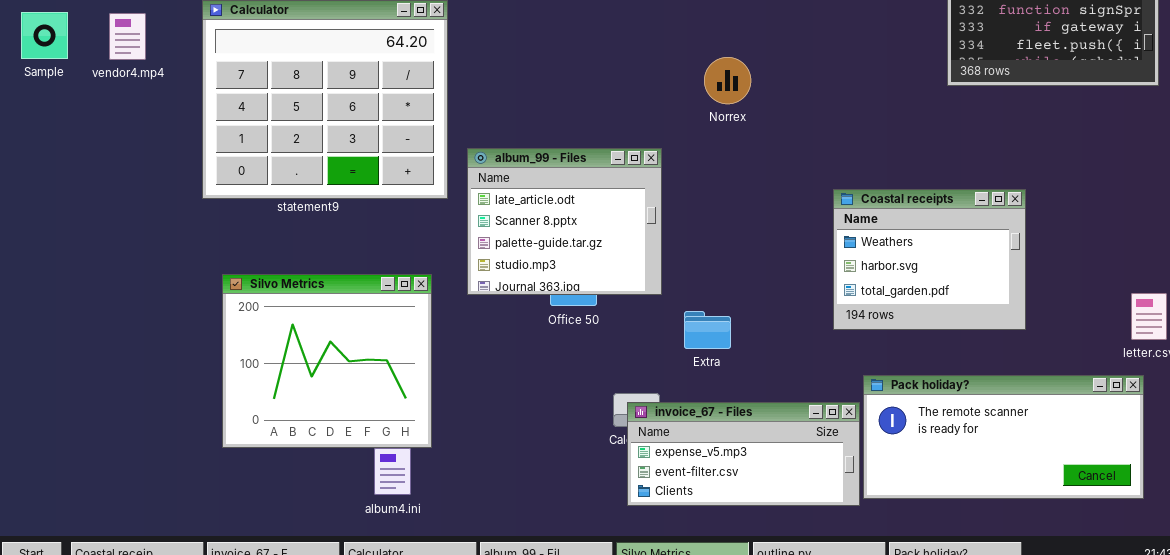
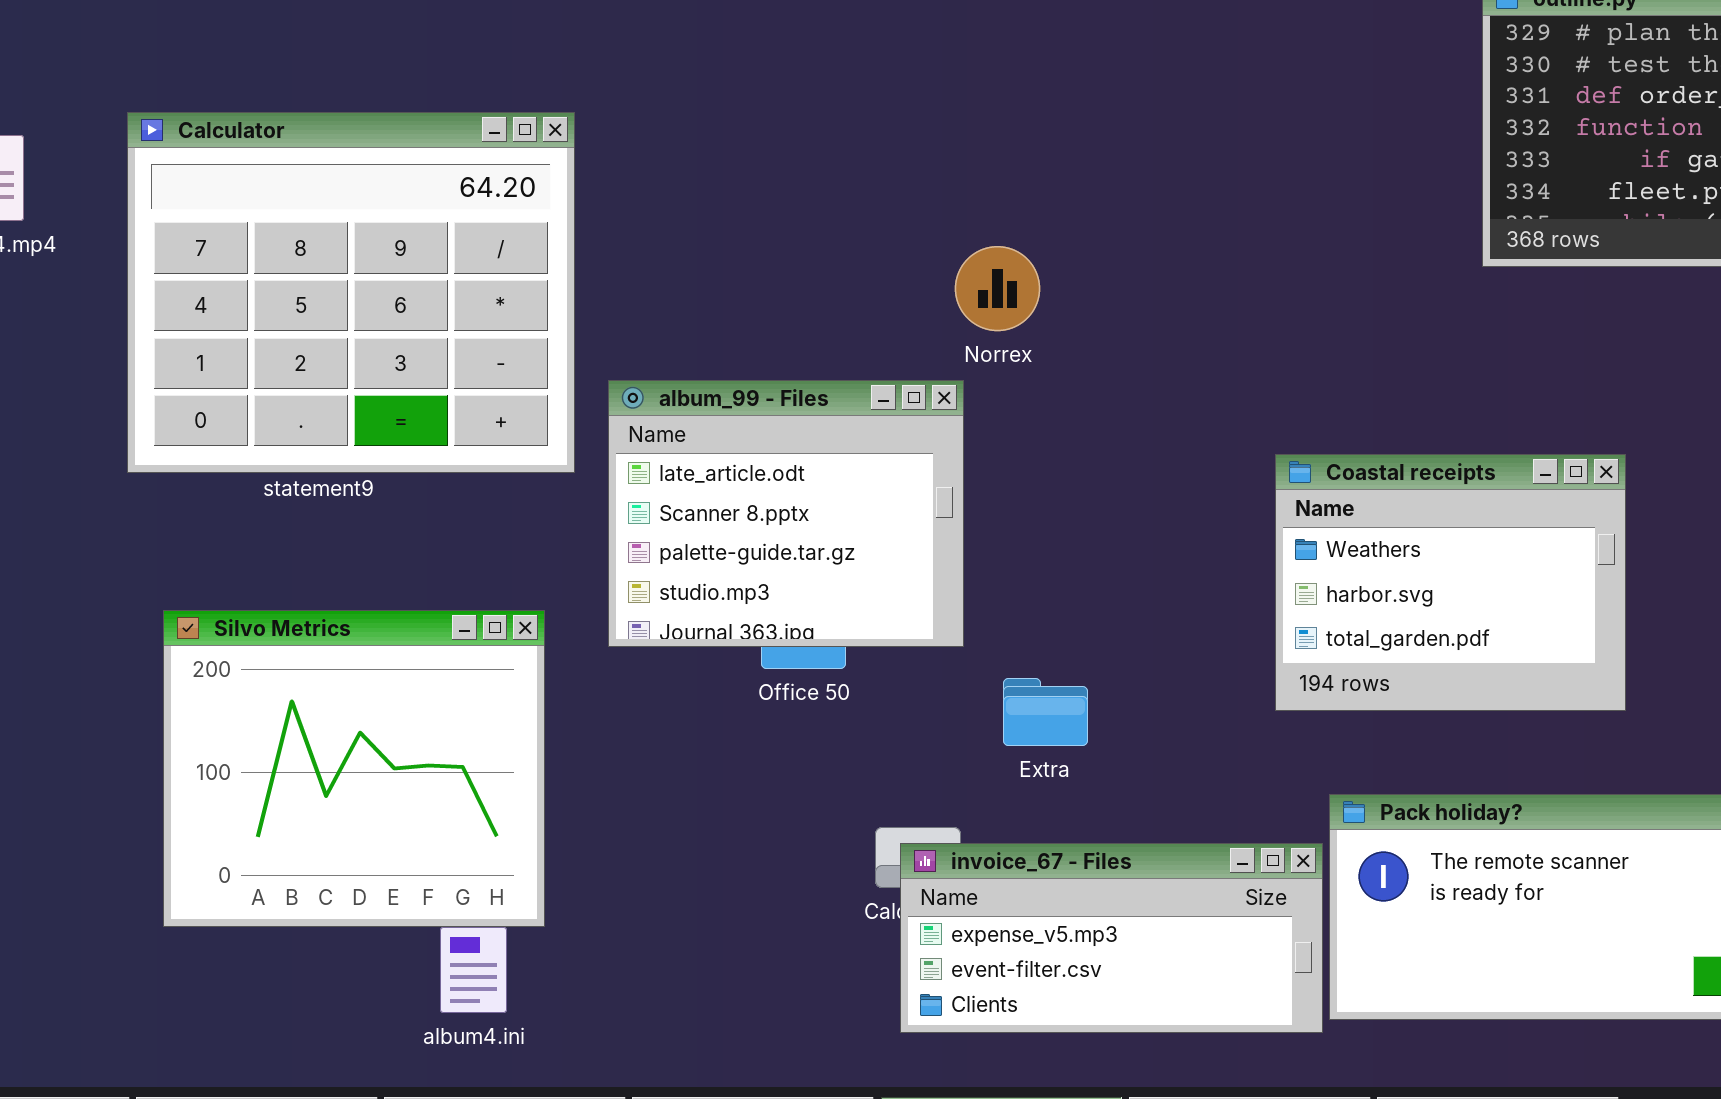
Norrex: [704,57,751,104] -> [955,246,1040,331], moved

